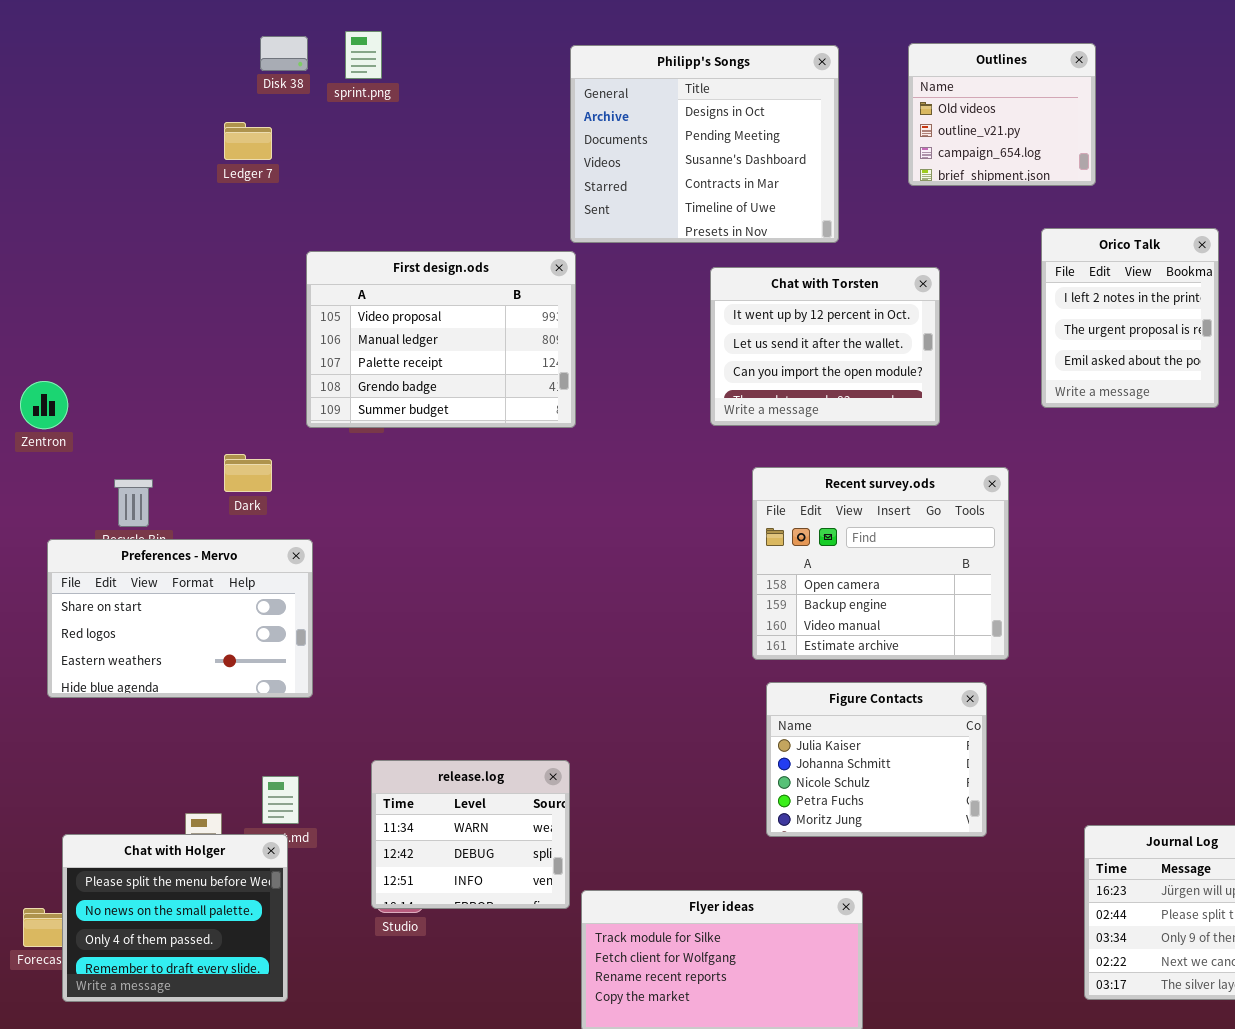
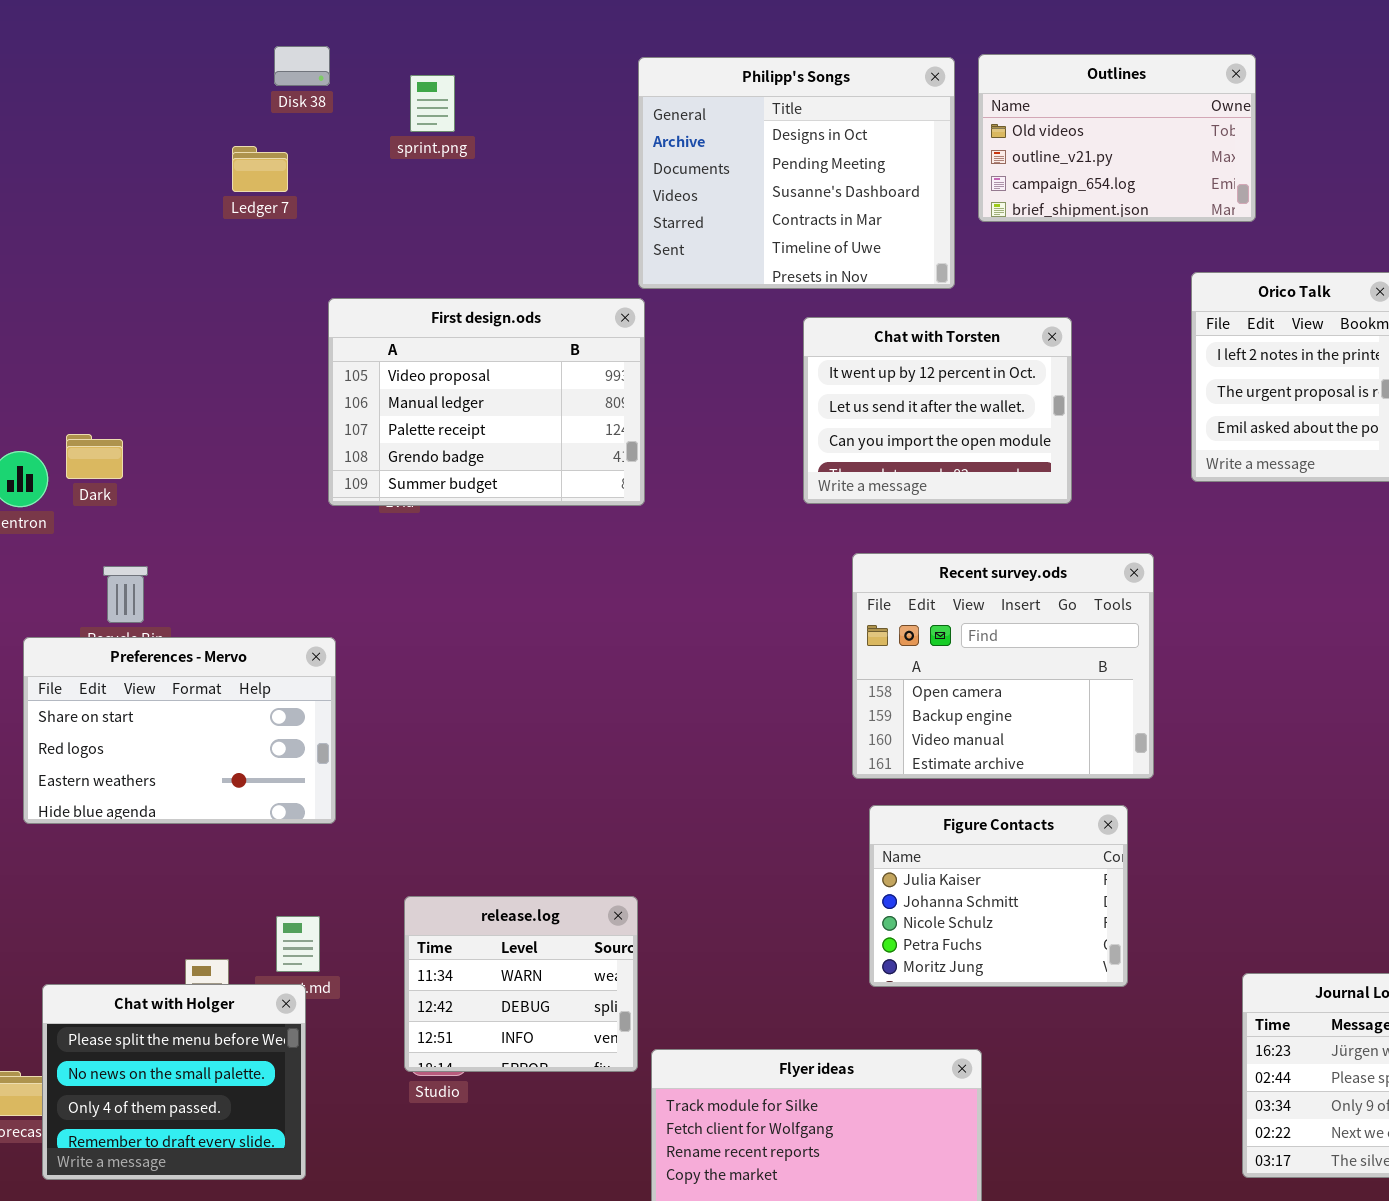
sprint.png: [345,31,382,79] -> [410,75,455,132], moved
Outlines: [908,43,1096,186] -> [978,54,1256,222], resized
Dark: [224,454,272,492] -> [66,434,123,479], moved

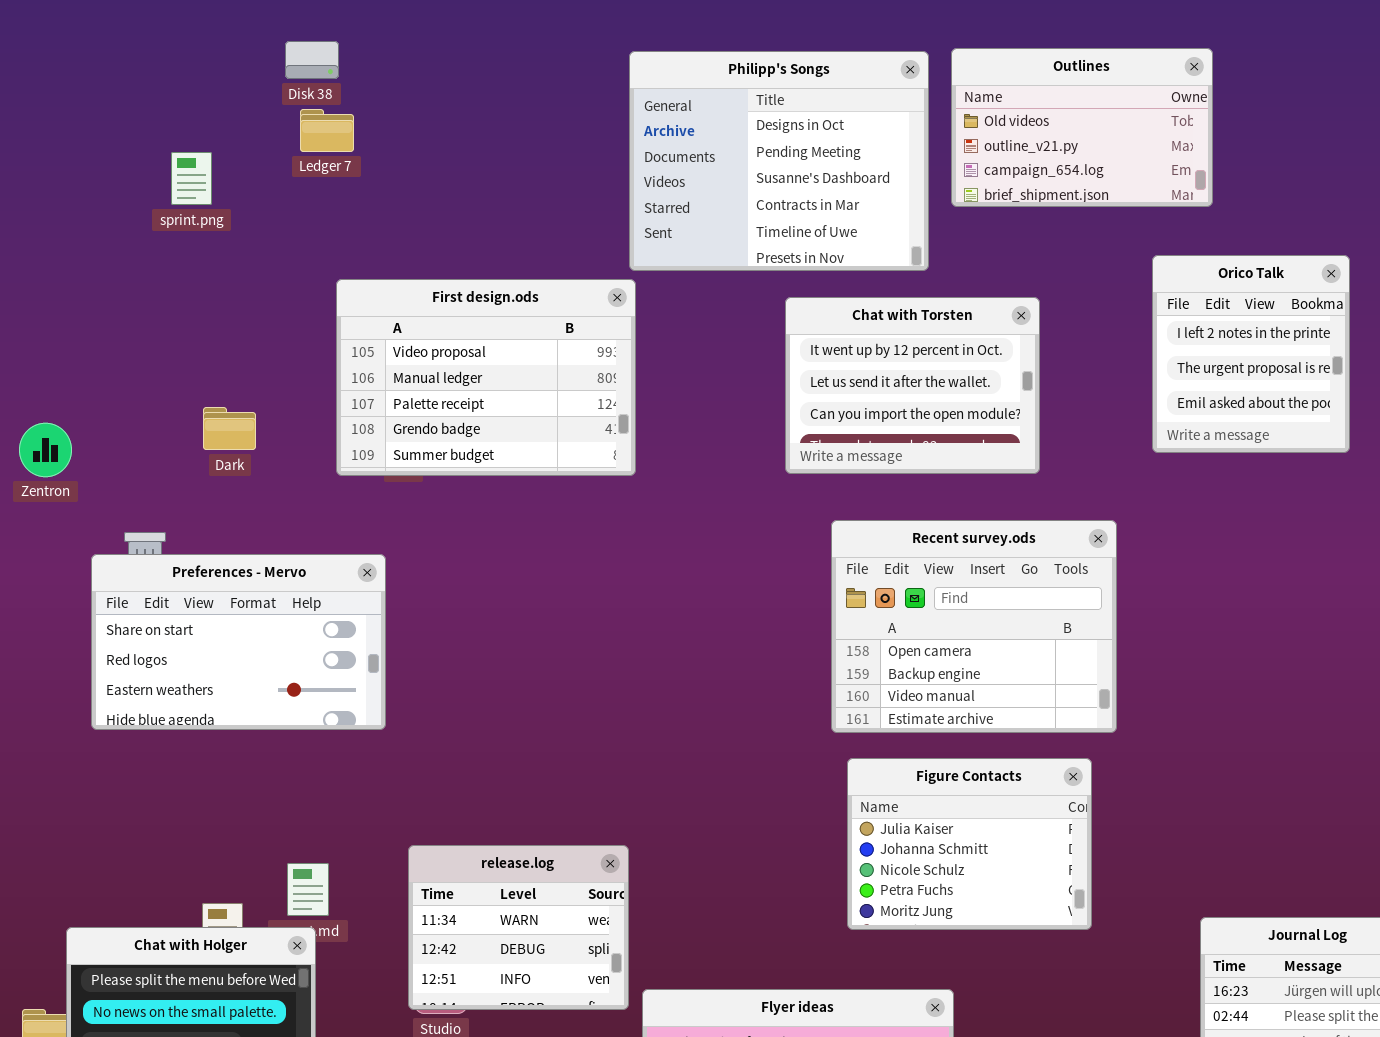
sprint.png: [410,75,455,132] -> [171,152,212,205], moved
Ledger 7: [232,146,288,192] -> [300,109,354,152], moved
Dark: [66,434,123,479] -> [203,407,256,450], moved
Preferences - Mervo: [23,637,336,824] -> [91,554,386,730], moved

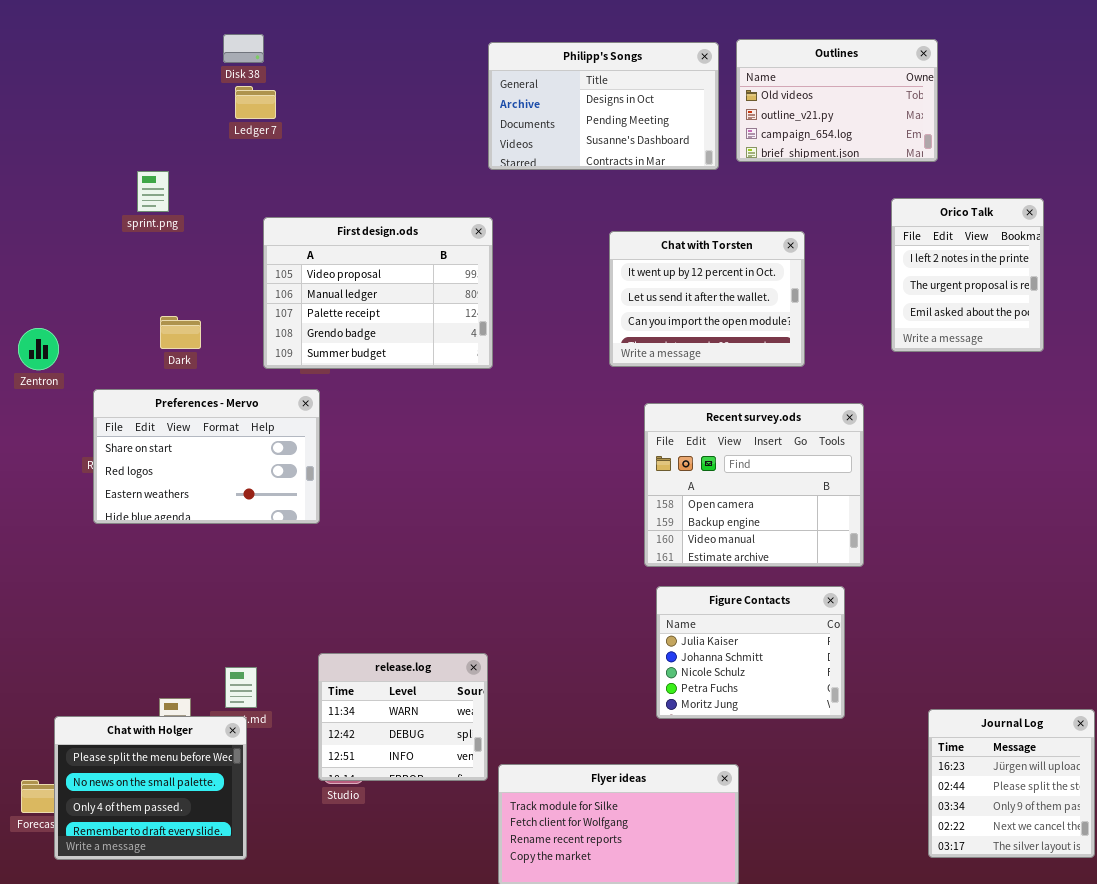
Philipp's Songs: [629,51,929,271] -> [488,42,719,170], resized
sprint.png: [171,152,212,205] -> [137,171,169,212], moved
Preferences - Mervo: [91,554,386,730] -> [93,389,320,524], moved

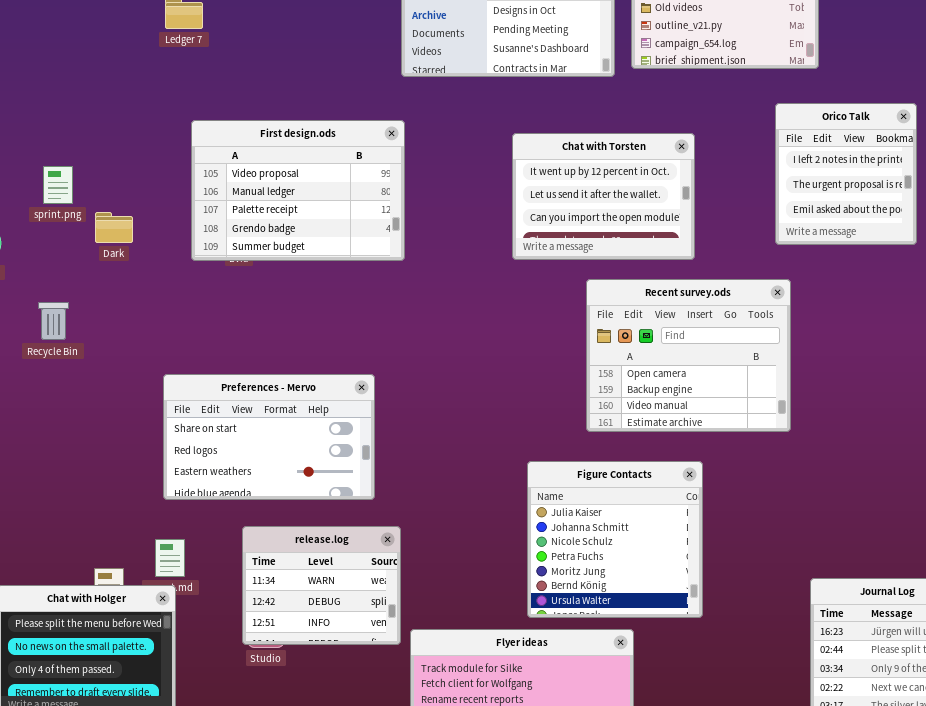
sprint.png: [137,171,169,212] -> [43,166,73,204], moved
Preferences - Mervo: [93,389,320,524] -> [163,374,375,500], moved
Recent survey.ods: [644,403,864,567] -> [586,279,791,432], moved
Figure Contacts: [656,586,845,719] -> [527,461,703,618], moved, resized

